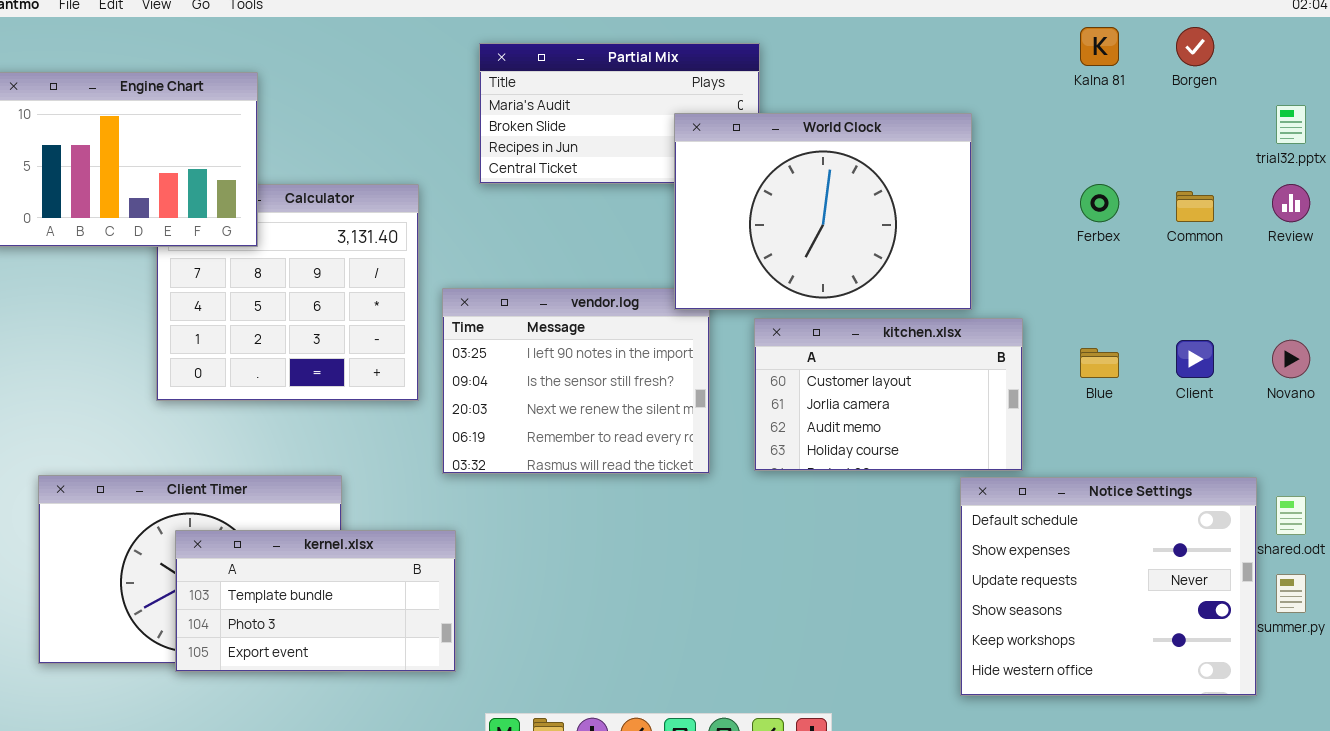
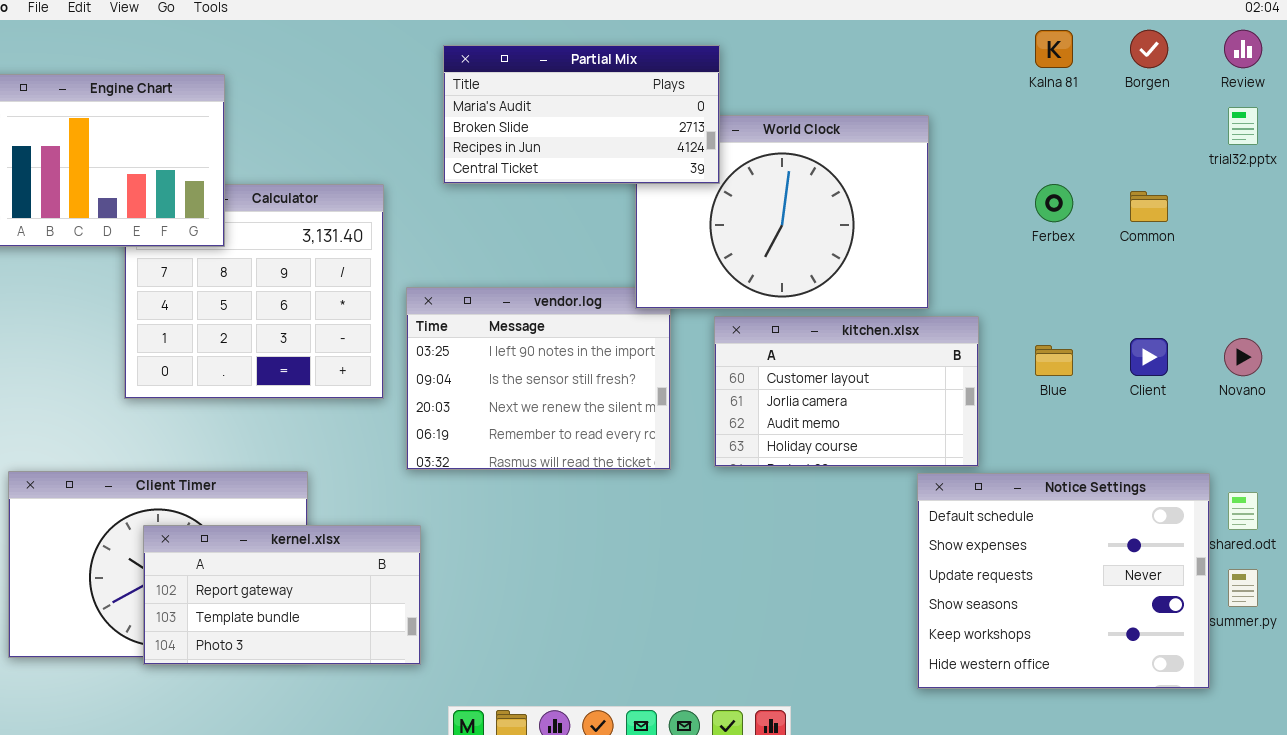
Partial Mix: [479,43,760,184] -> [443,45,720,184], raised
Review: [1272,184,1310,222] -> [1224,30,1262,68], moved
kernel.xlsx: [175,530,456,672] -> [143,525,421,665], scrolled up 1 row

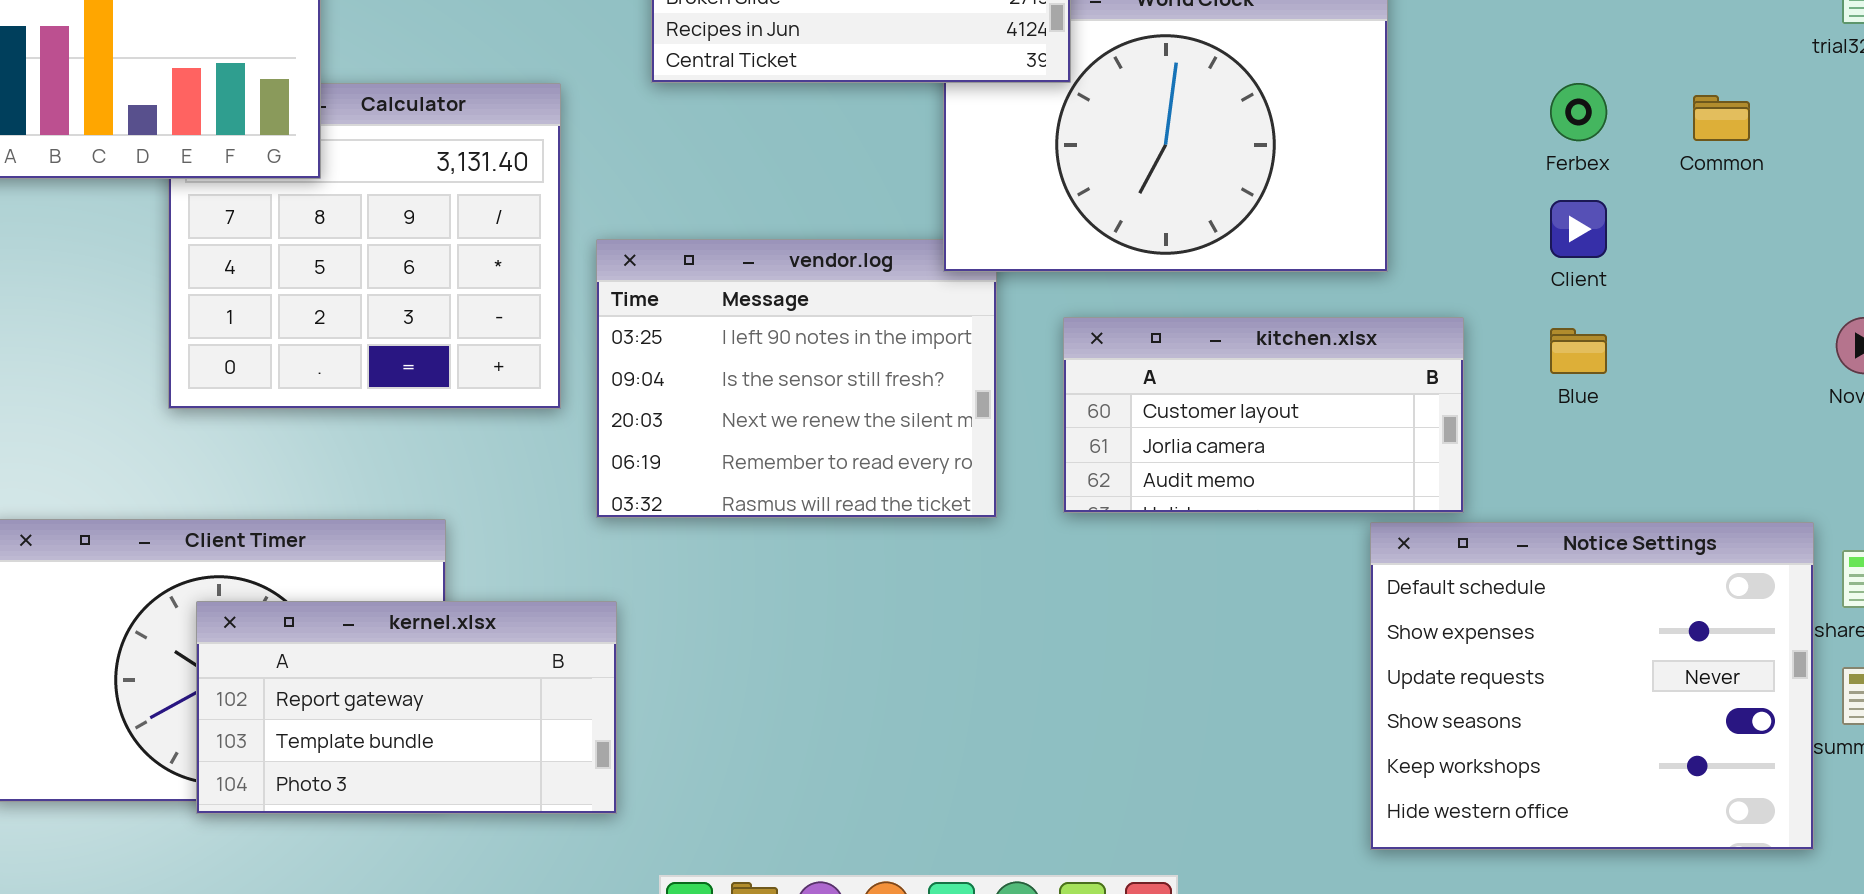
kitchen.xlsx: [714,316,979,467] -> [1063,317,1464,513], resized
Client: [1130,338,1168,376] -> [1550,200,1607,258], moved

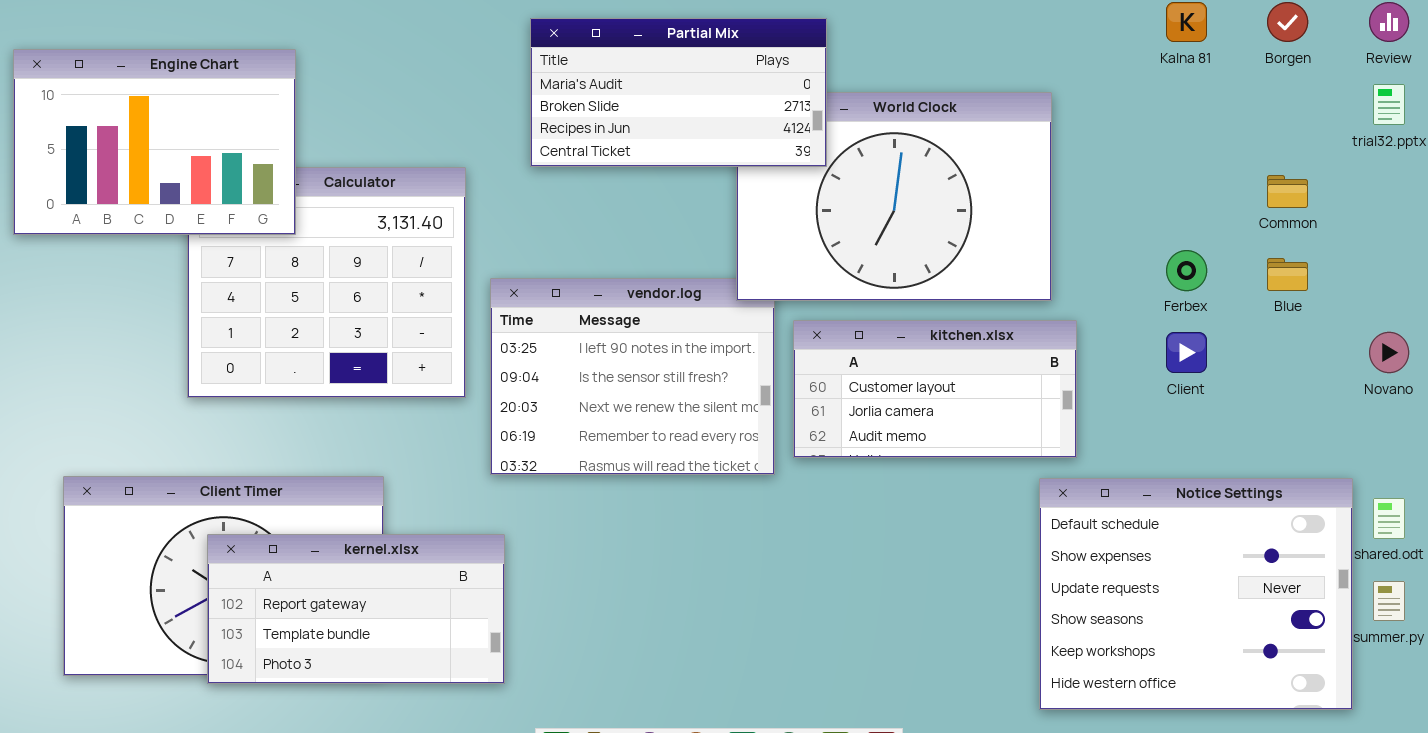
Ferbex: [1550,83,1607,141] -> [1166,250,1207,291], moved
Client: [1550,200,1607,258] -> [1166,332,1207,373], moved
kitchen.xlsx: [1063,317,1464,513] -> [793,320,1077,458], moved
Blue: [1550,328,1607,374] -> [1267,258,1308,291], moved

